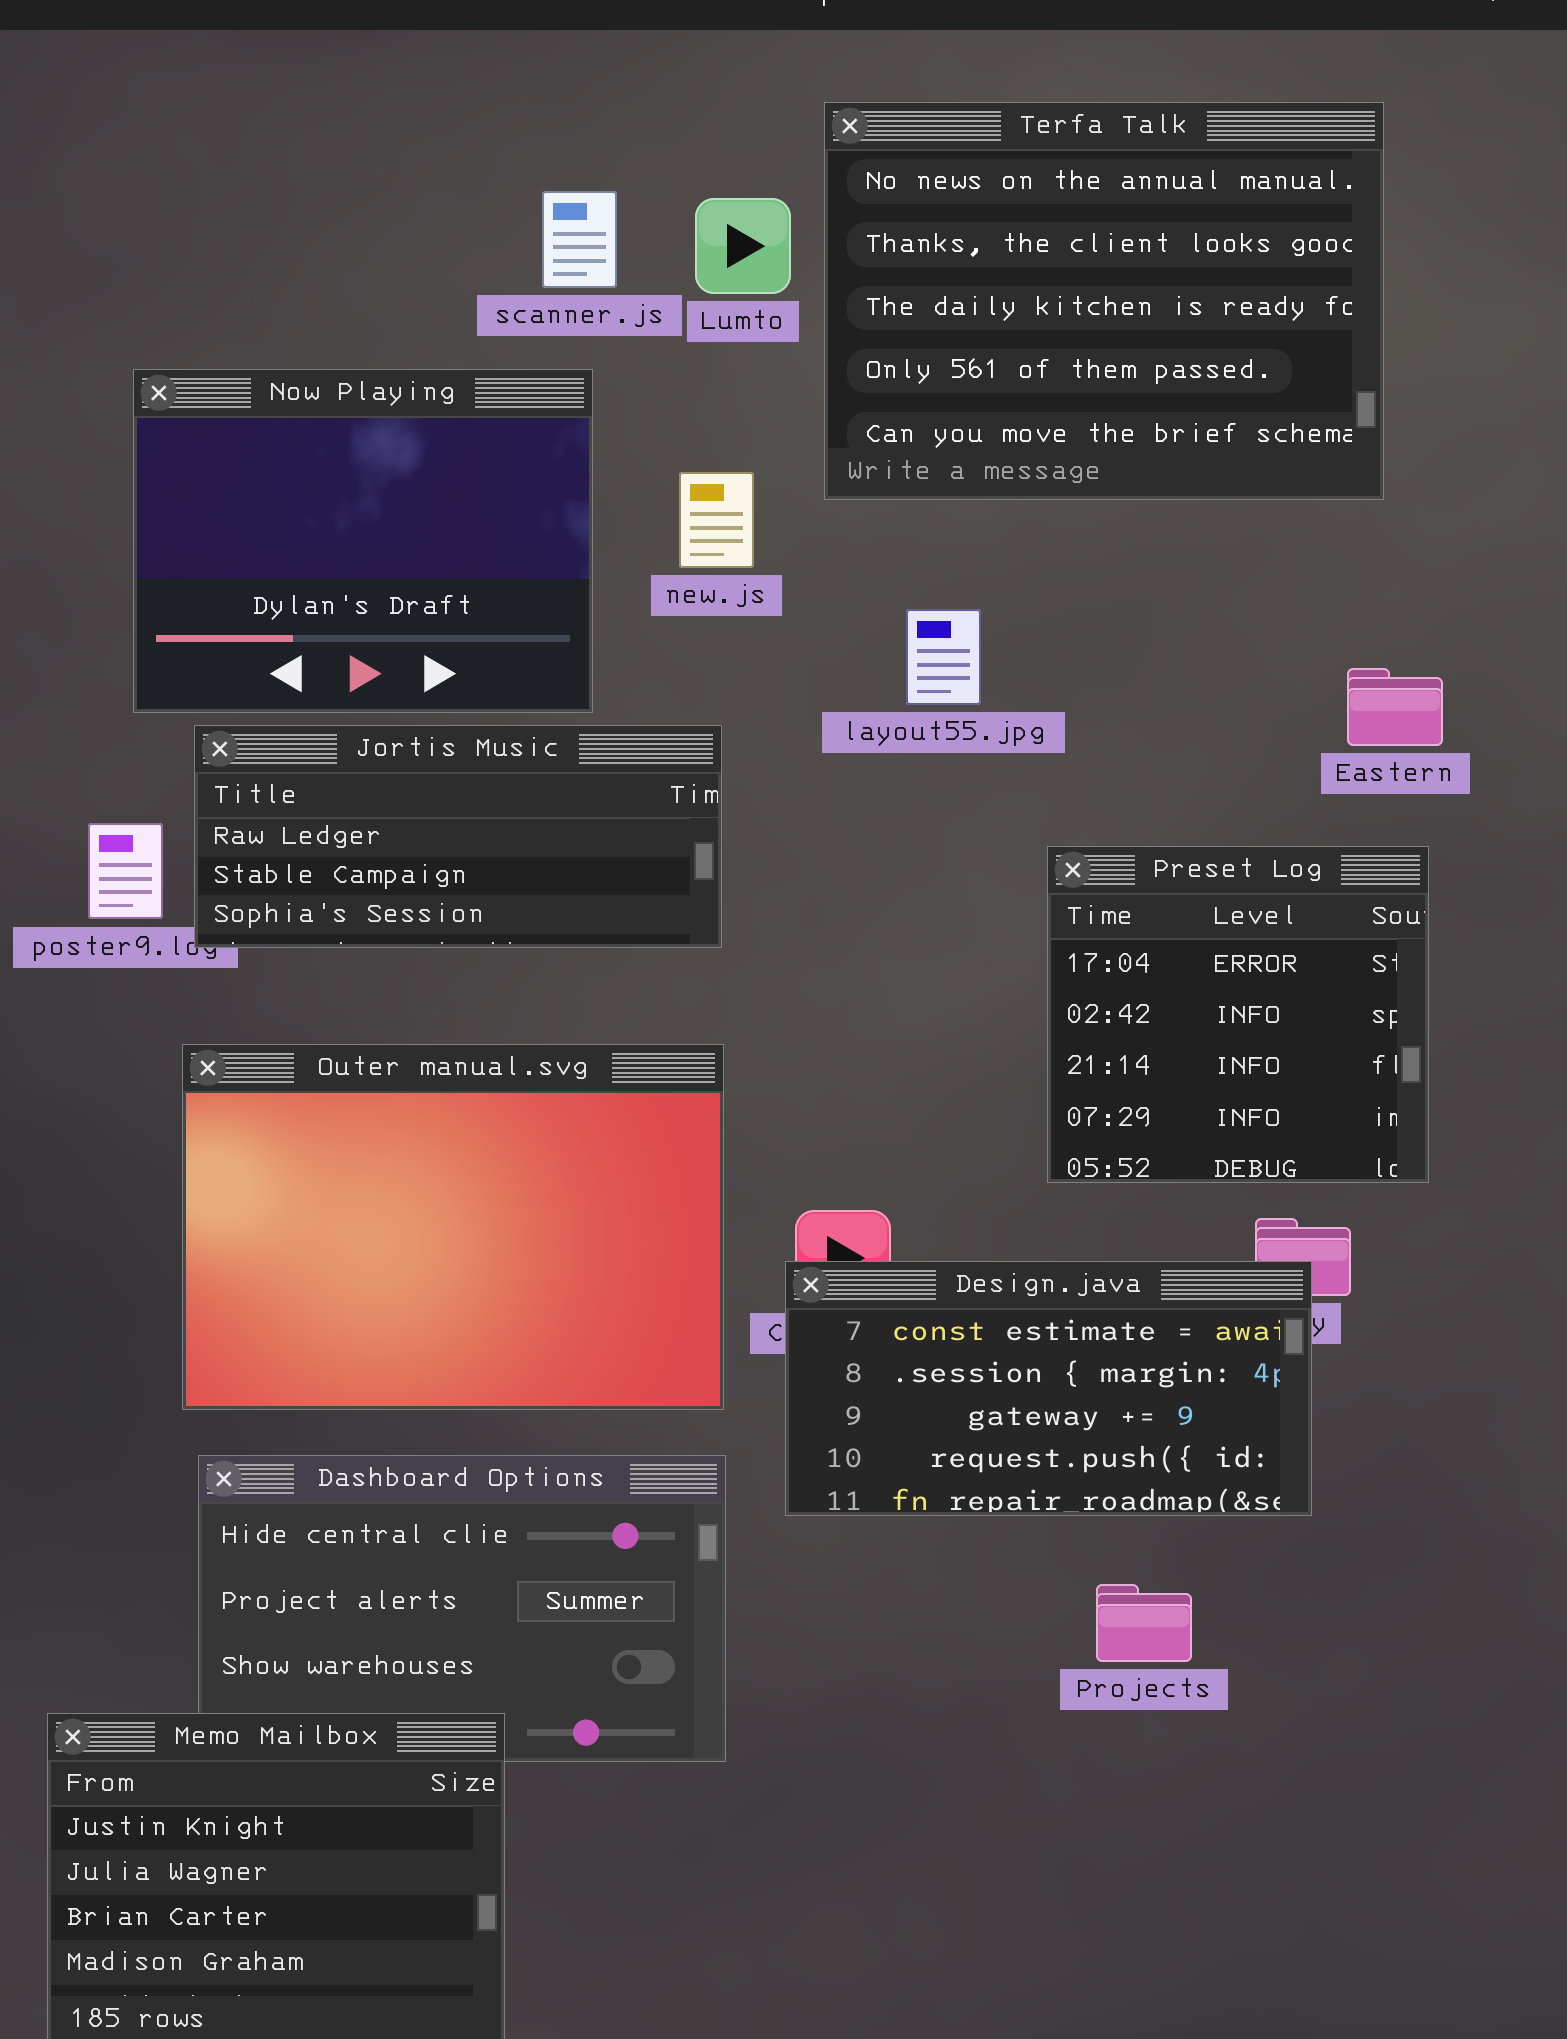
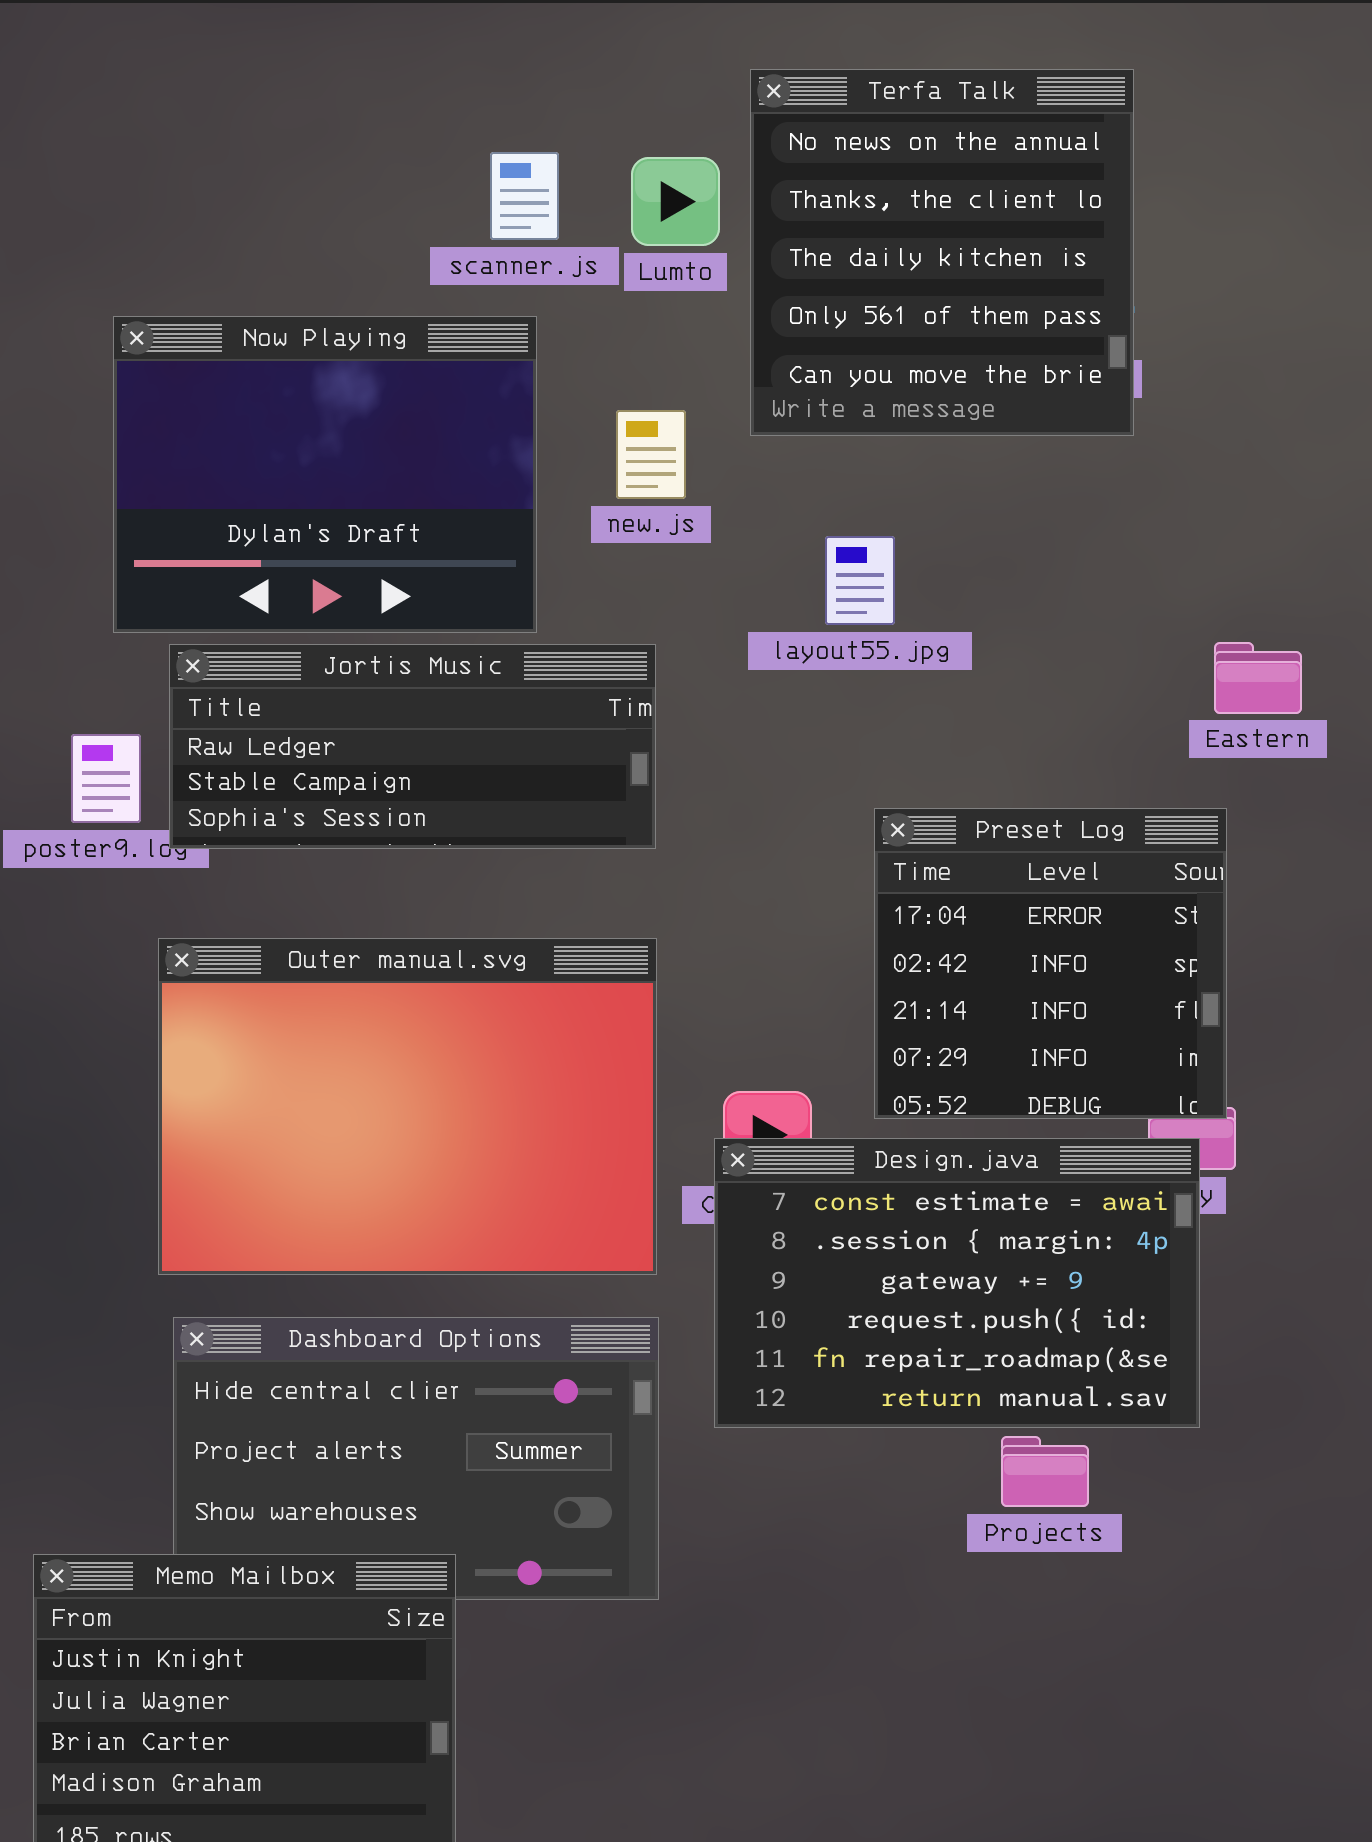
Terfa Talk: [824,102,1384,500] -> [750,69,1134,436], resized
Eastern: [1347,668,1443,746] -> [1214,642,1302,714], moved
Preset Log: [1047,846,1429,1183] -> [874,808,1227,1119], moved
Design.java: [785,1261,1312,1516] -> [714,1138,1200,1428], resized

